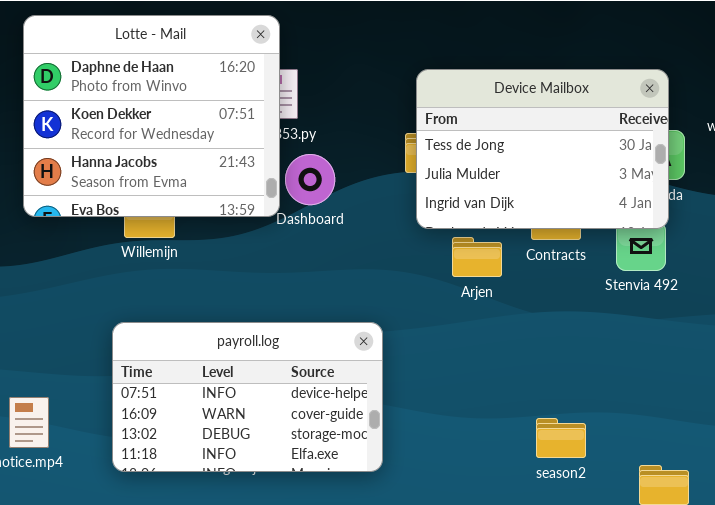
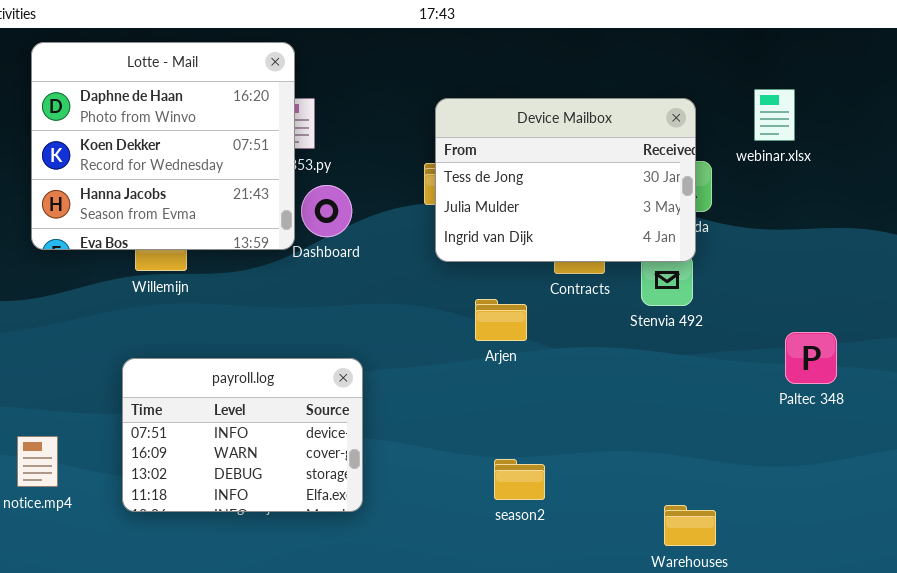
Arjen: [452,237,502,277] -> [475,299,527,341], moved
payroll.log: [112,322,383,472] -> [122,358,363,512], resized
season2: [536,418,586,458] -> [494,459,545,500], moved

